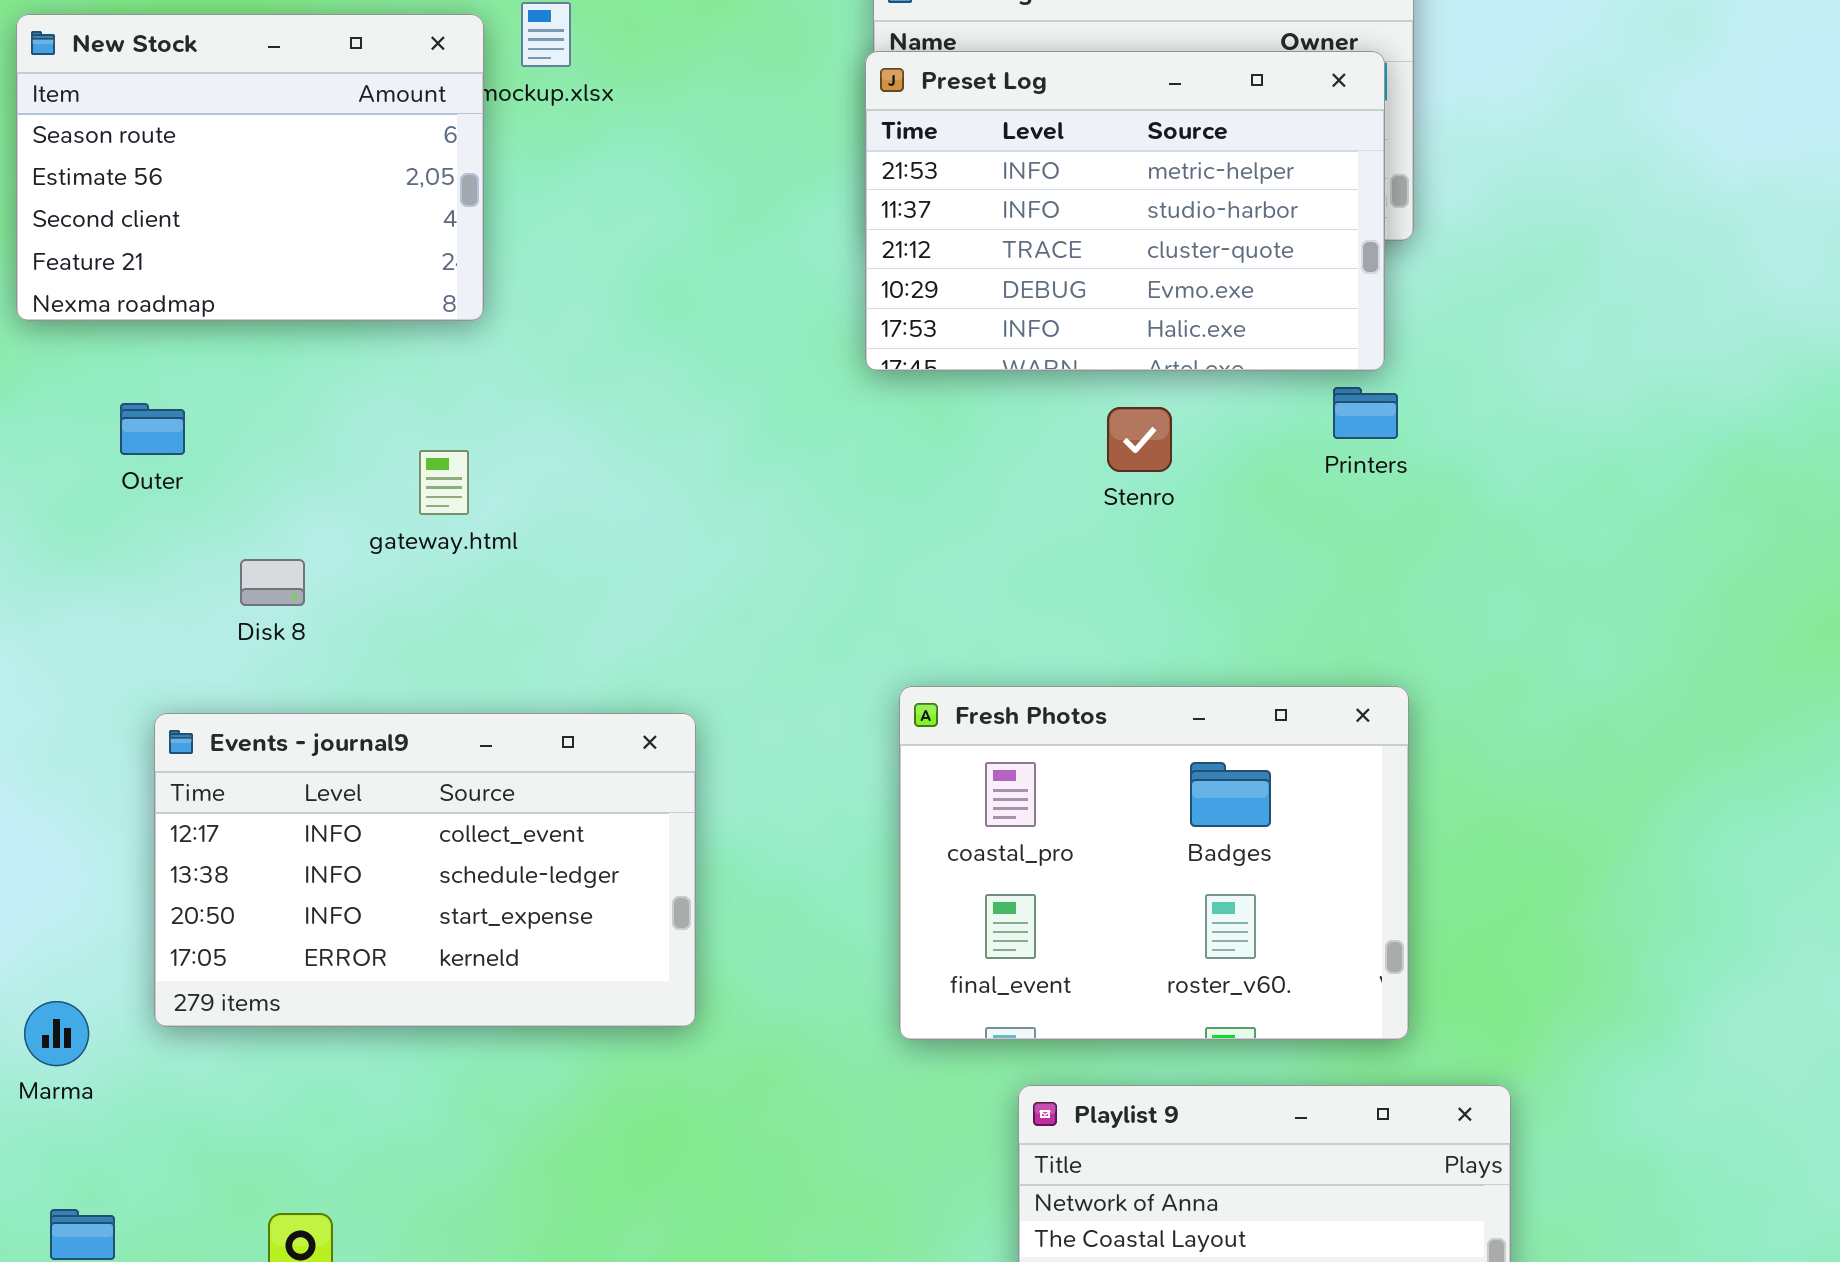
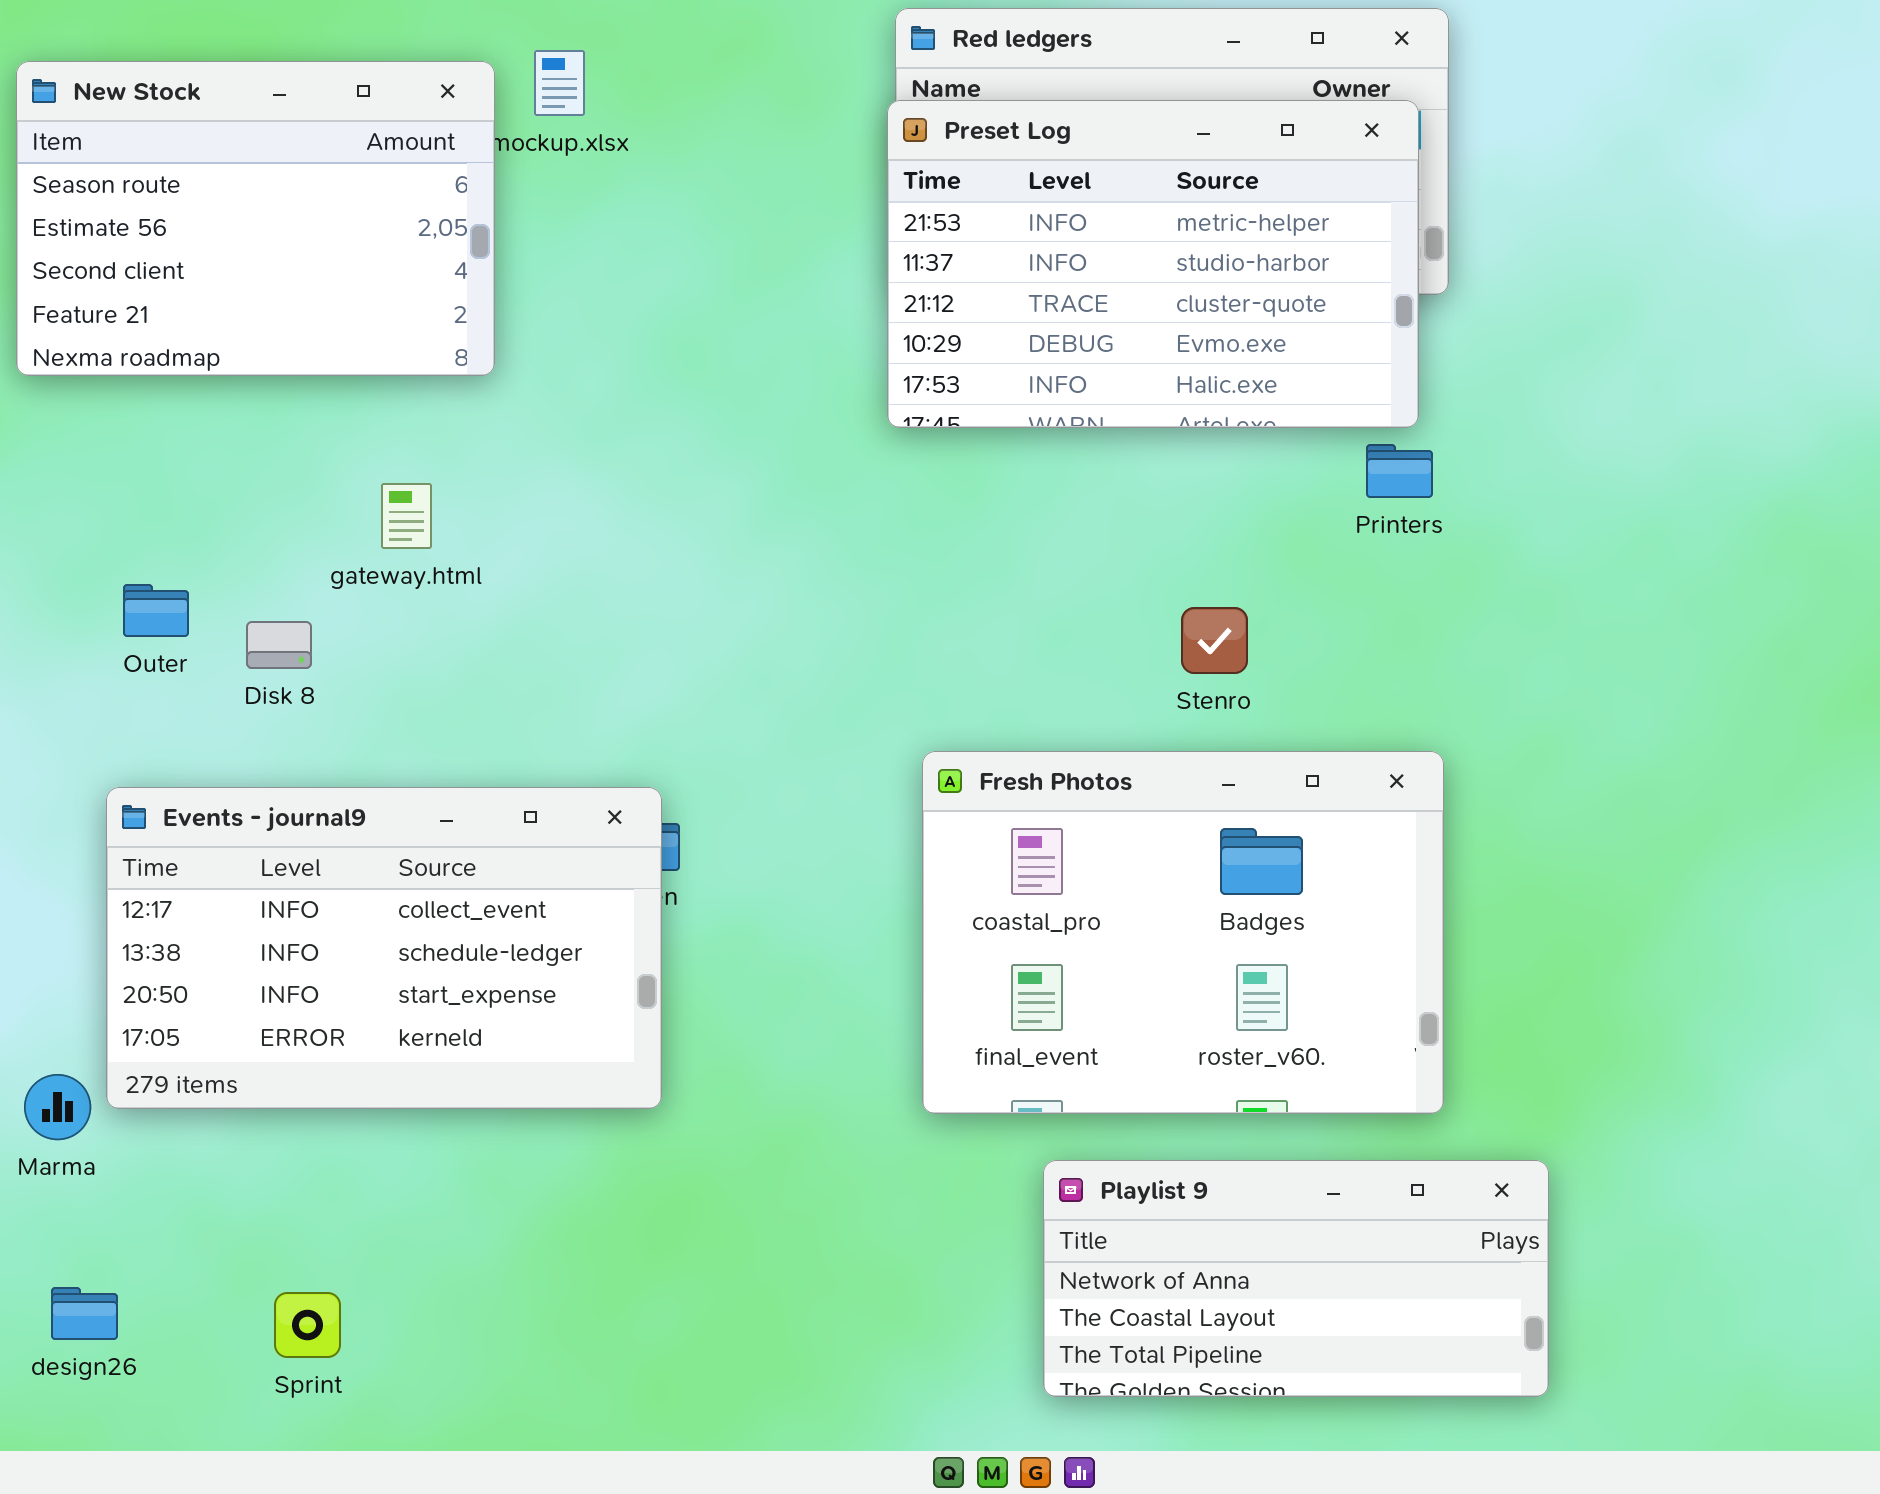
Outer: [120,403,185,455] -> [123,584,189,637], moved
Stenro: [1107,407,1172,472] -> [1181,607,1248,674], moved
gateway.html: [419,450,469,515] -> [381,483,432,549], moved
Events - journal9: [154,713,696,1027] -> [106,787,662,1109], moved

